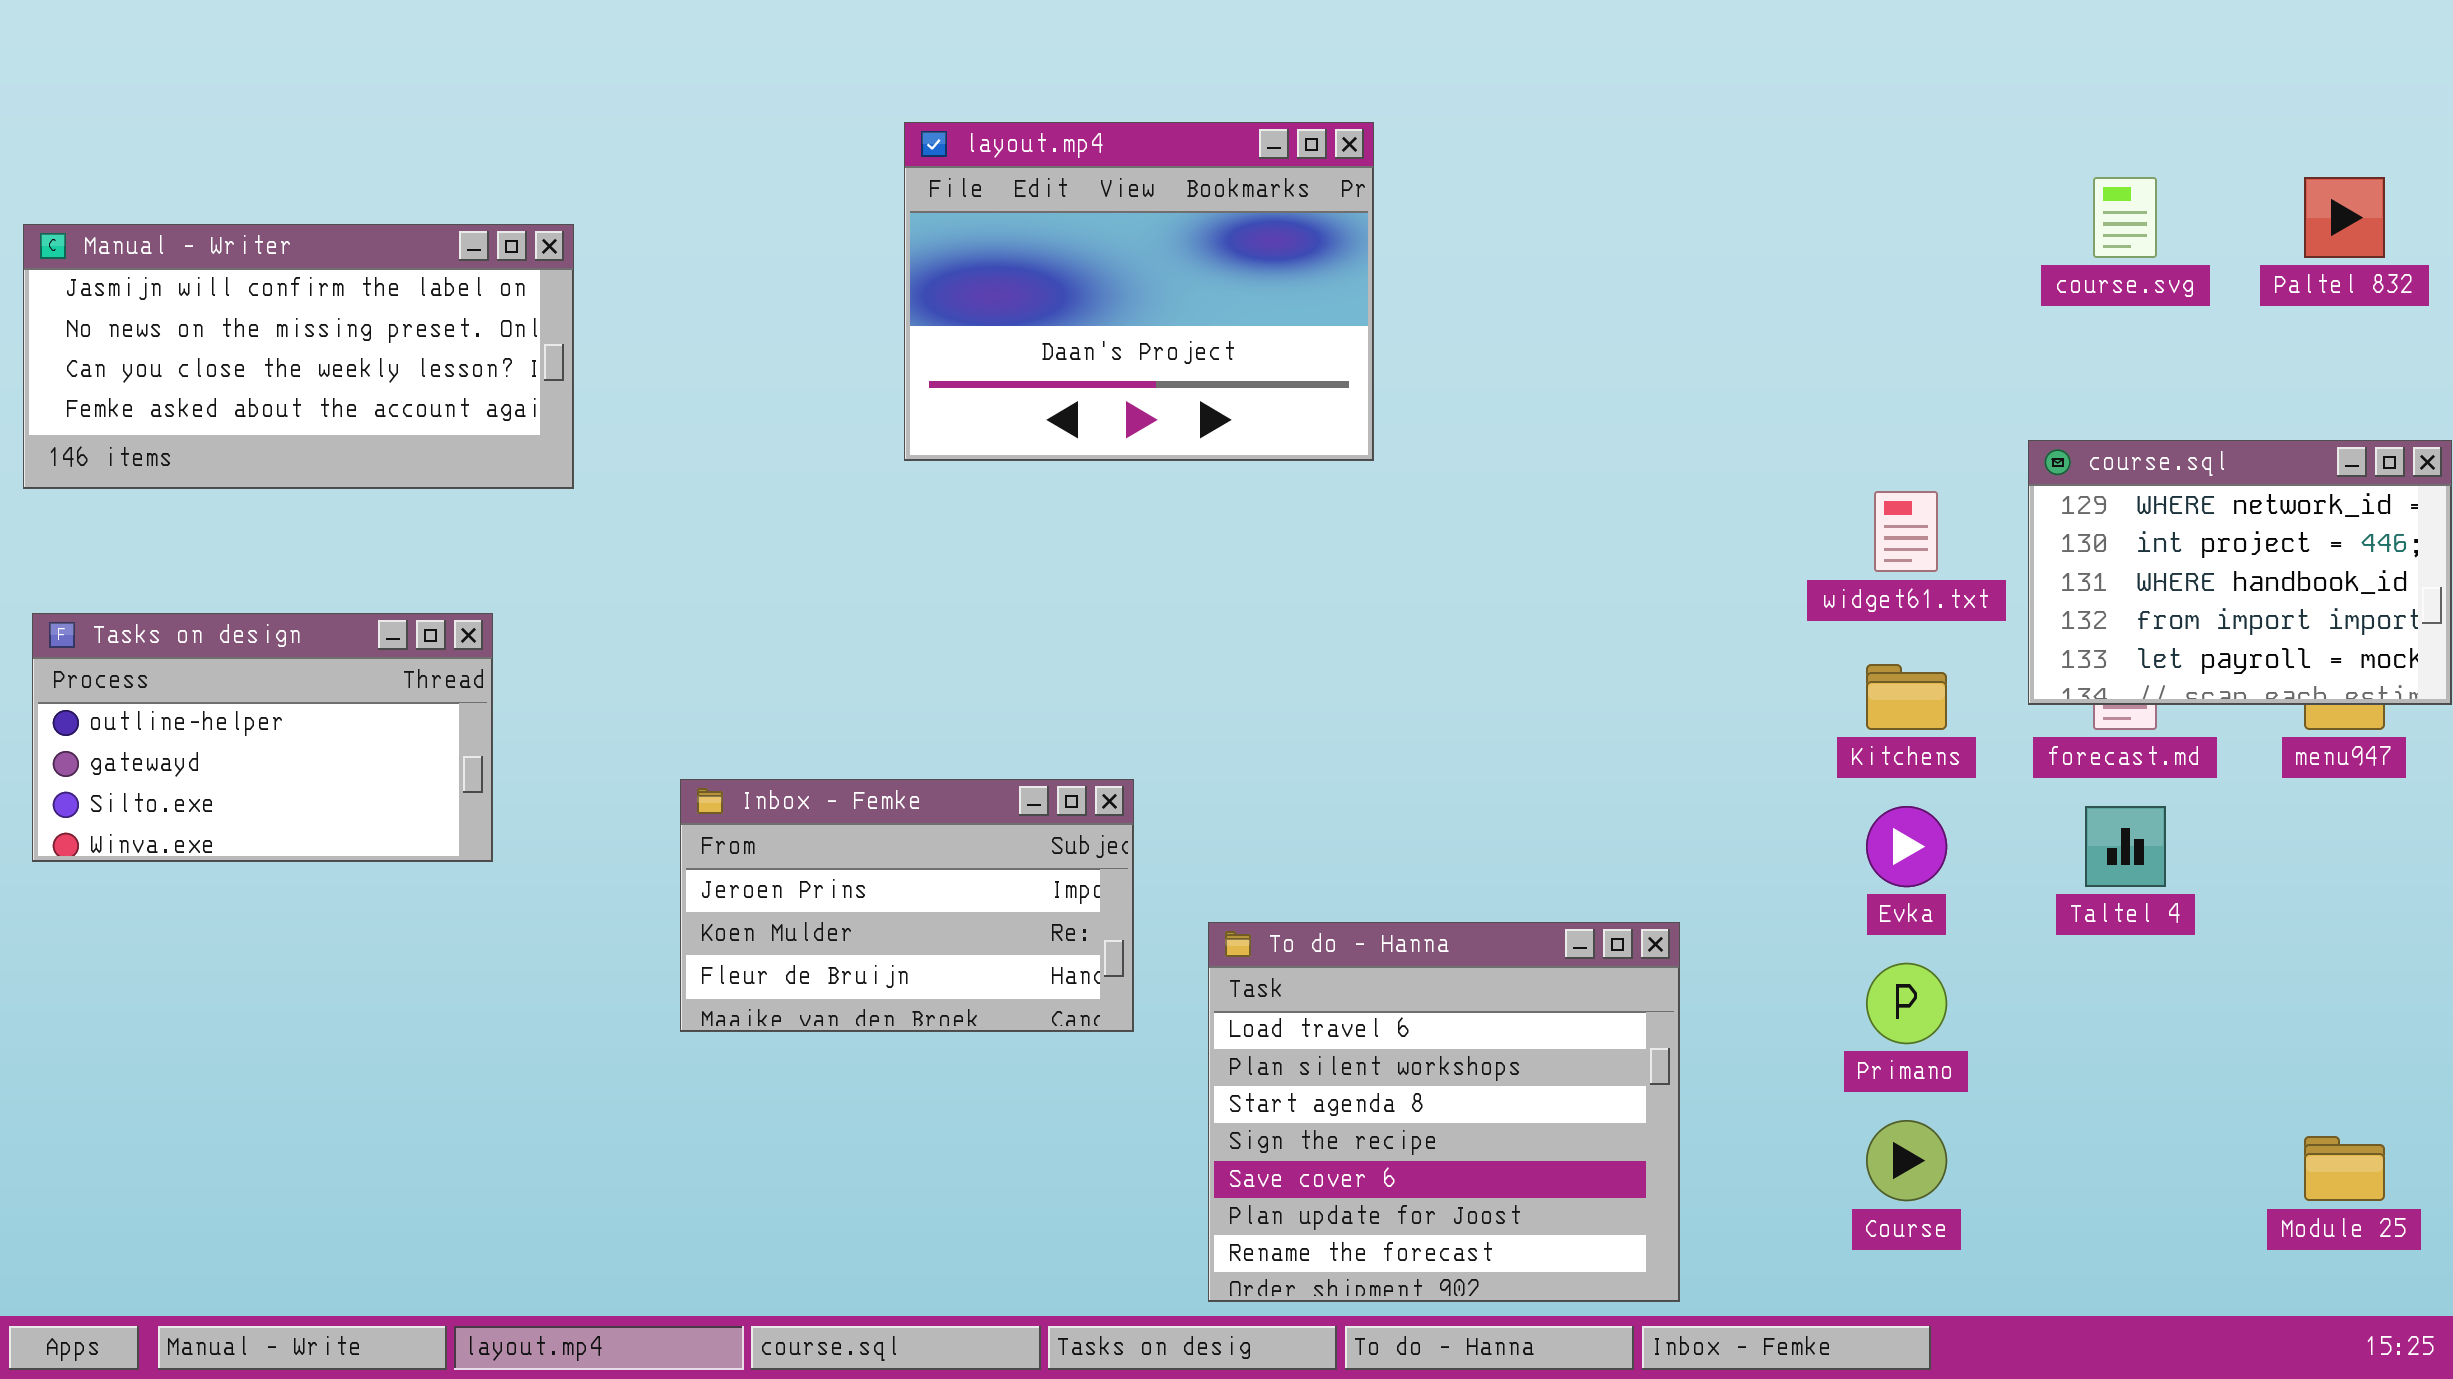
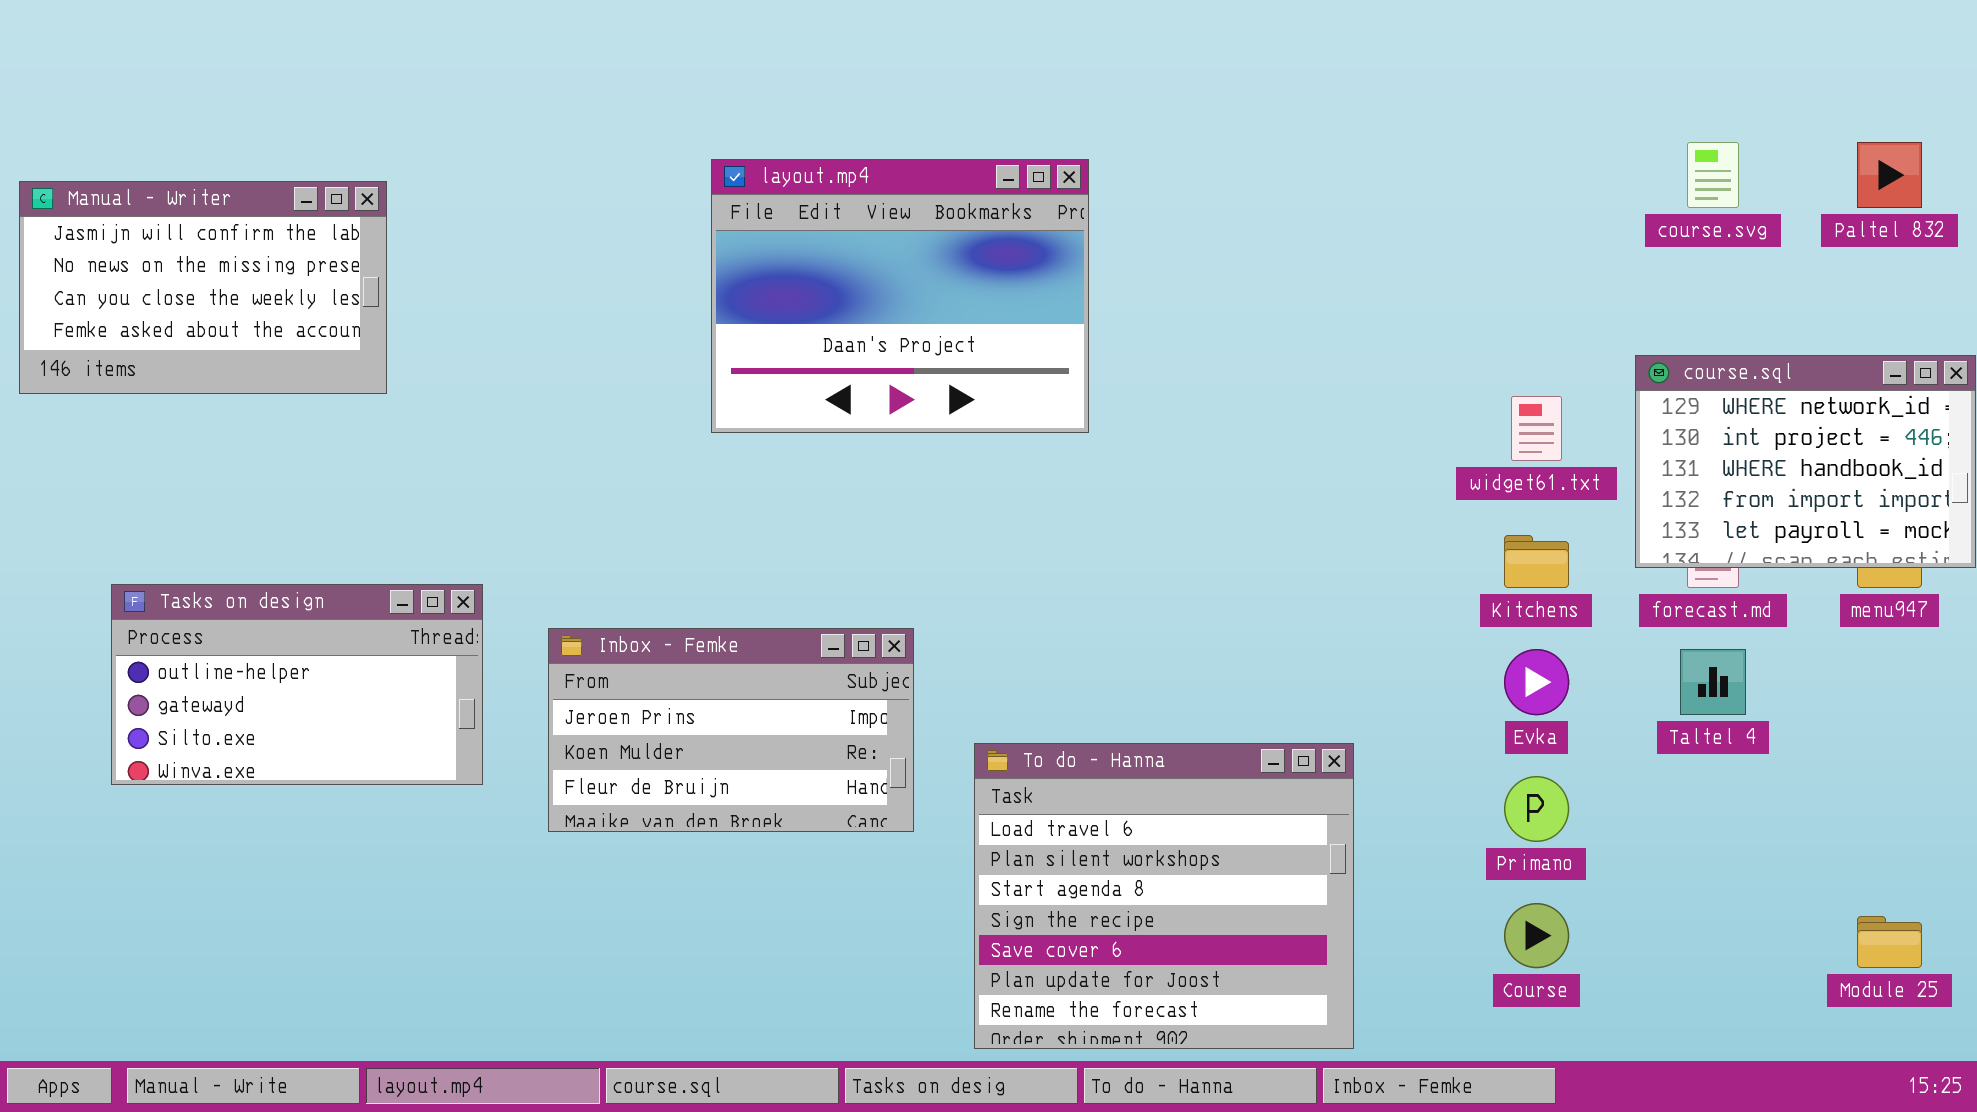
layout.mp4: [904,122,1374,461] -> [711,159,1089,433], moved
Manual - Writer: [23,224,574,489] -> [19,181,387,394], resized
Tasks on design: [32,613,493,862] -> [111,584,483,785], moved

